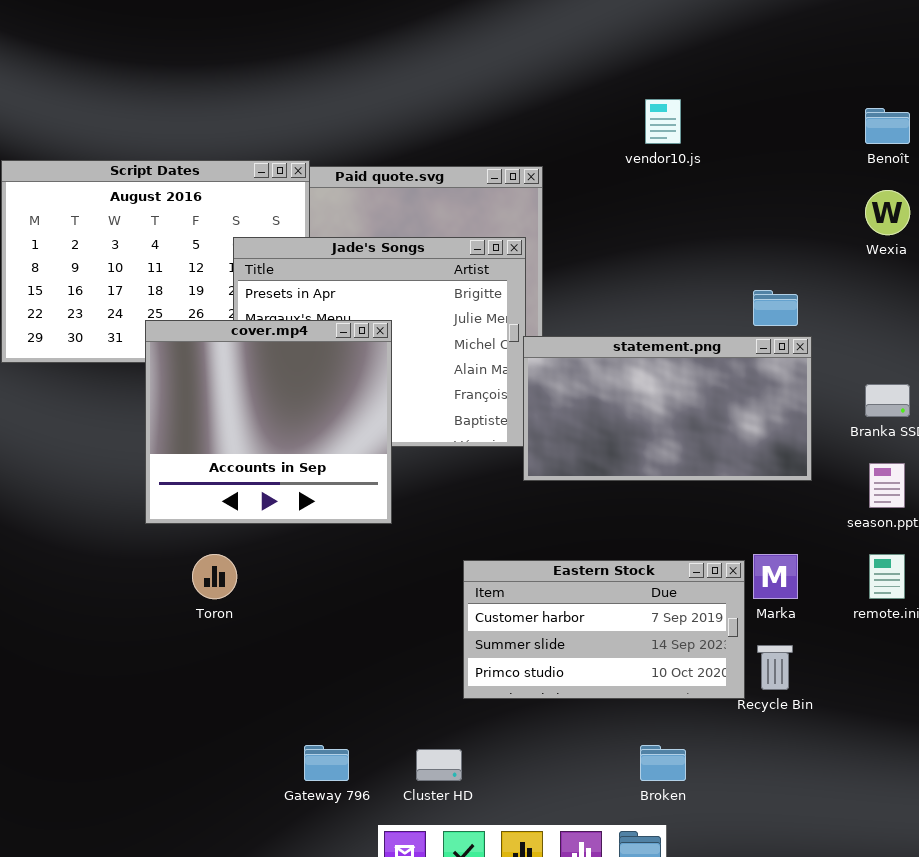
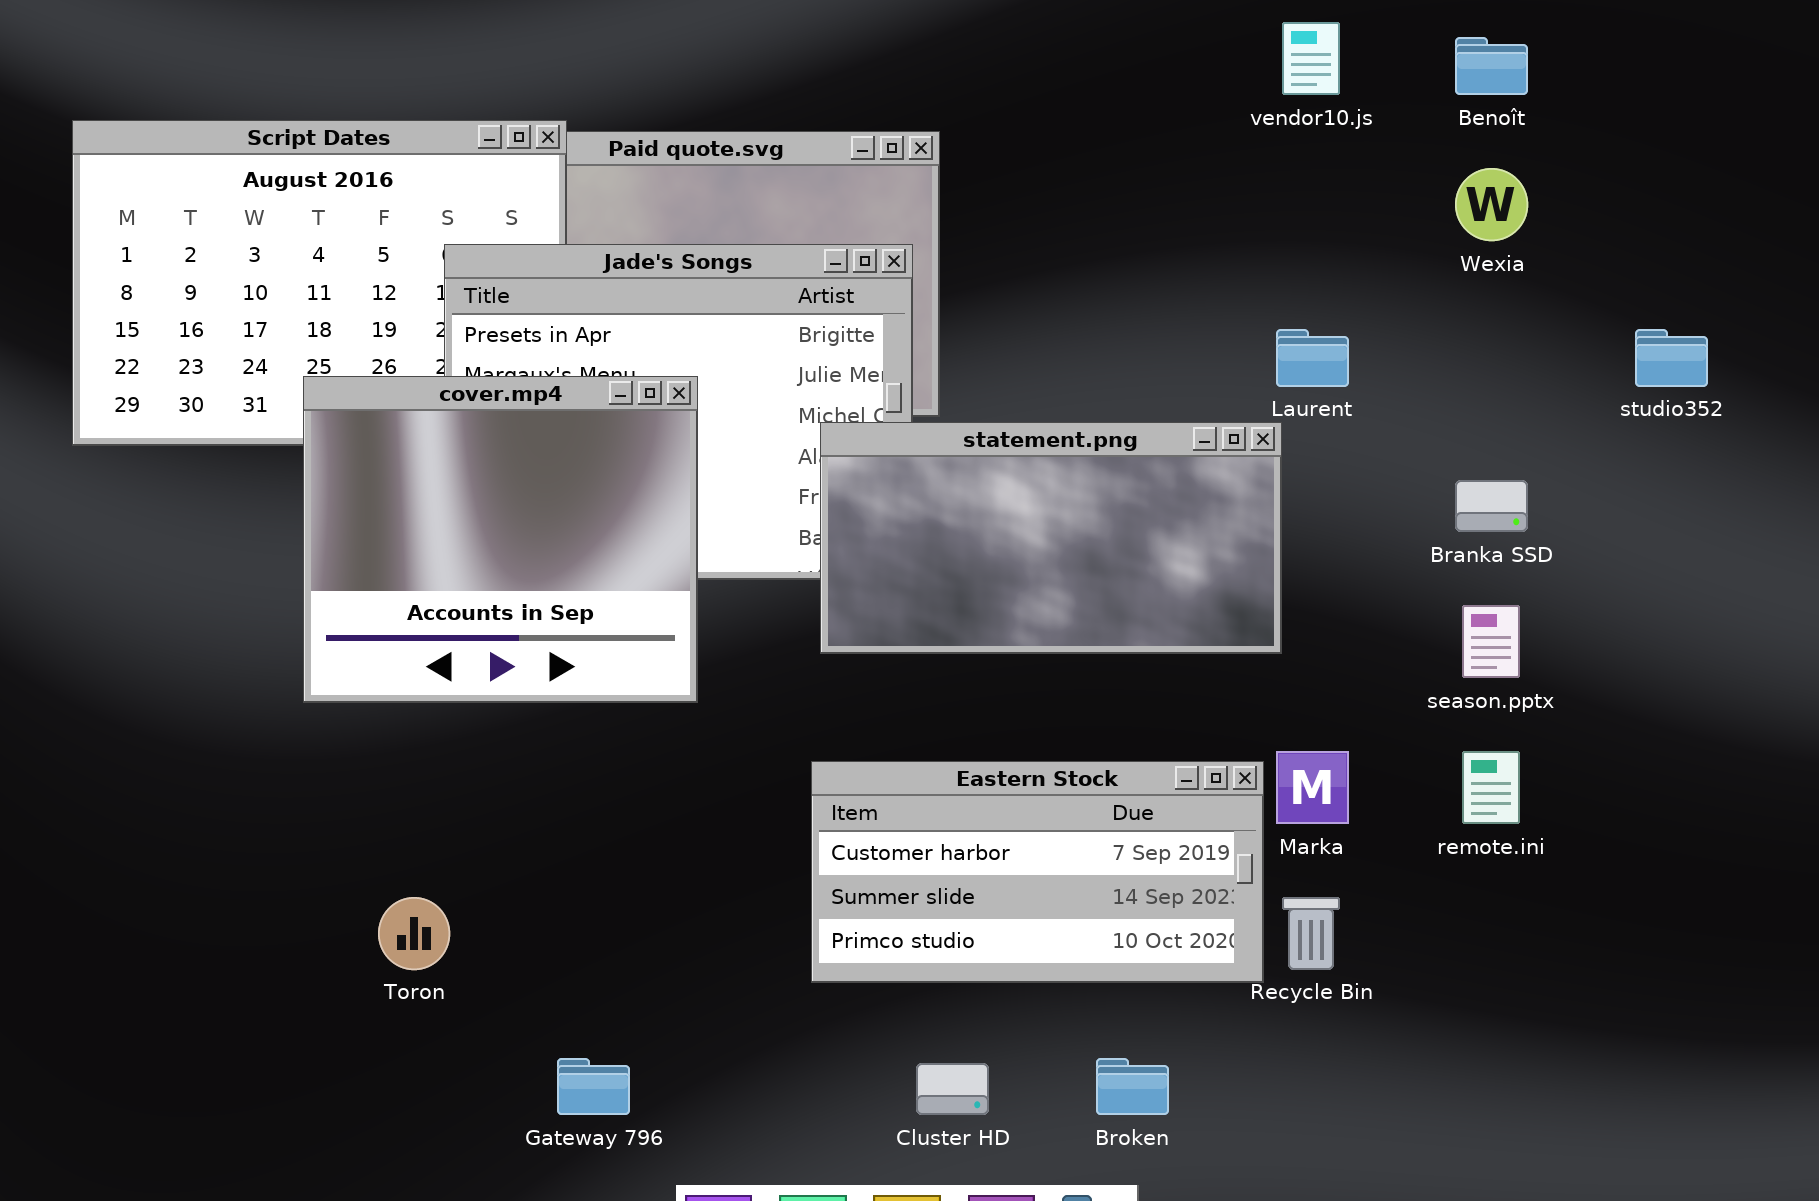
vendor10.js: [645,99,681,144] -> [1282,22,1340,95], moved
statement.png: [523,336,812,481] -> [820,422,1282,654], moved
Toron: [192,554,237,599] -> [378,897,450,970], moved
Cluster HD: [416,749,462,781] -> [916,1063,989,1115], moved

